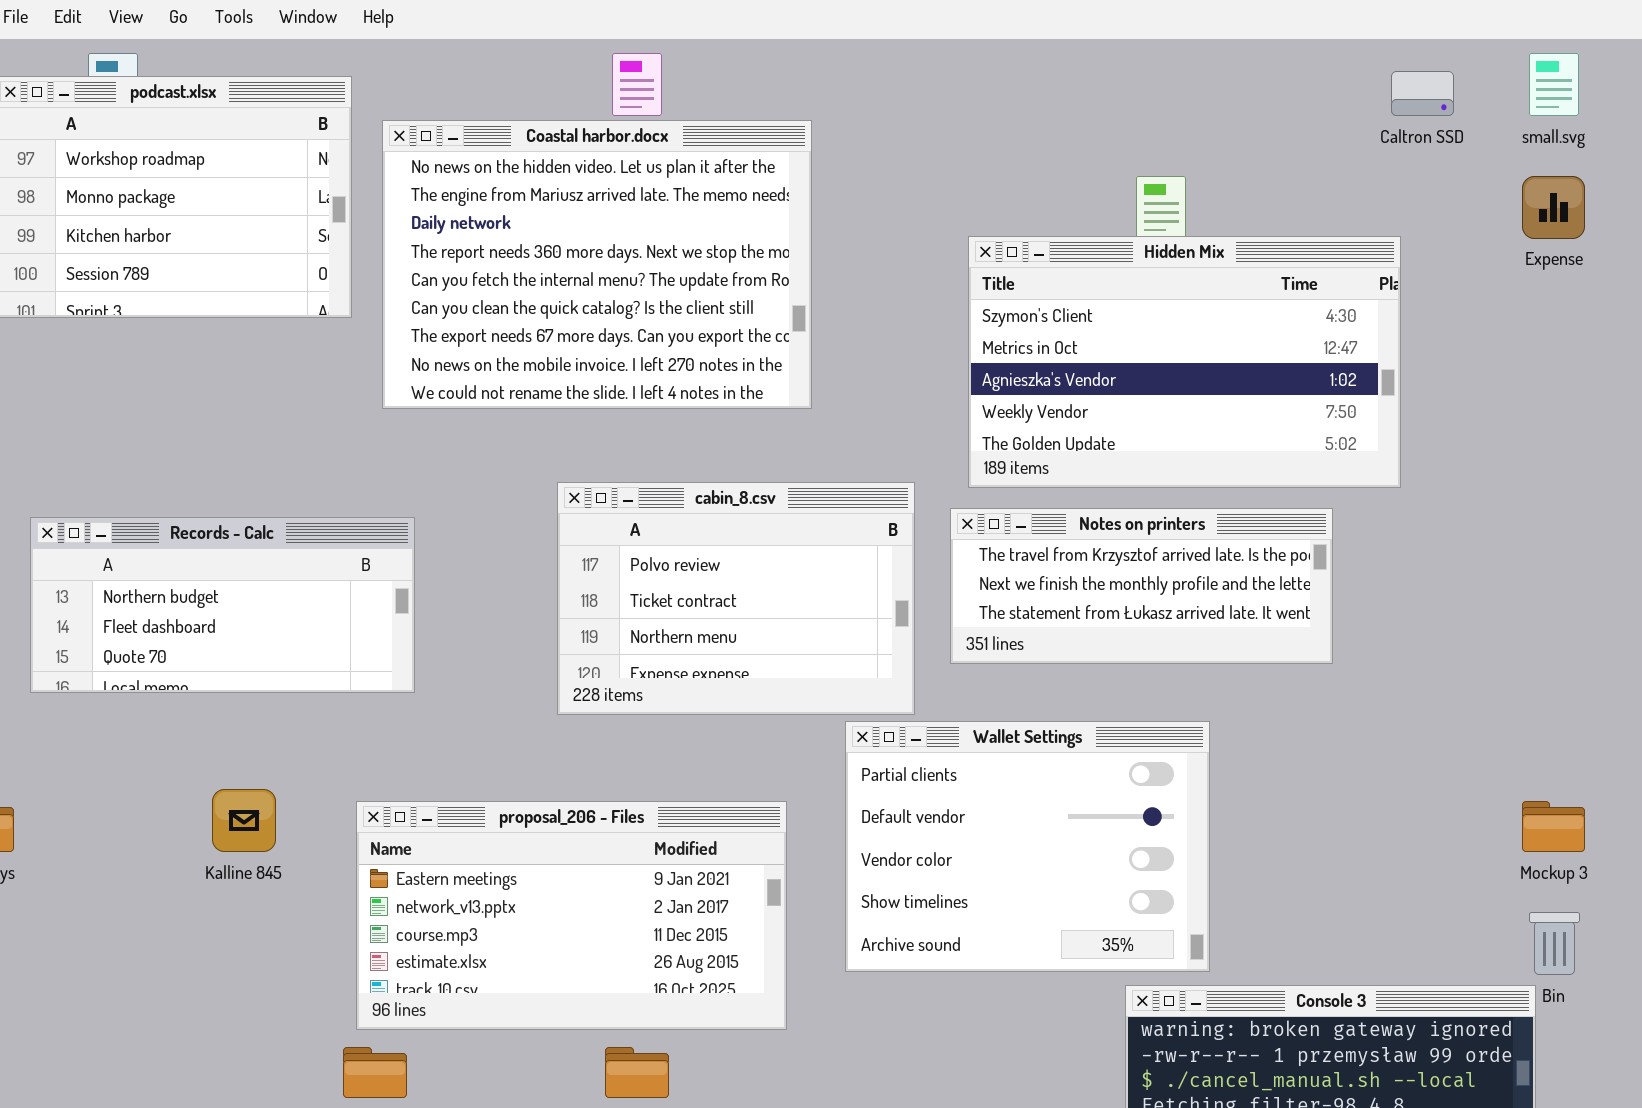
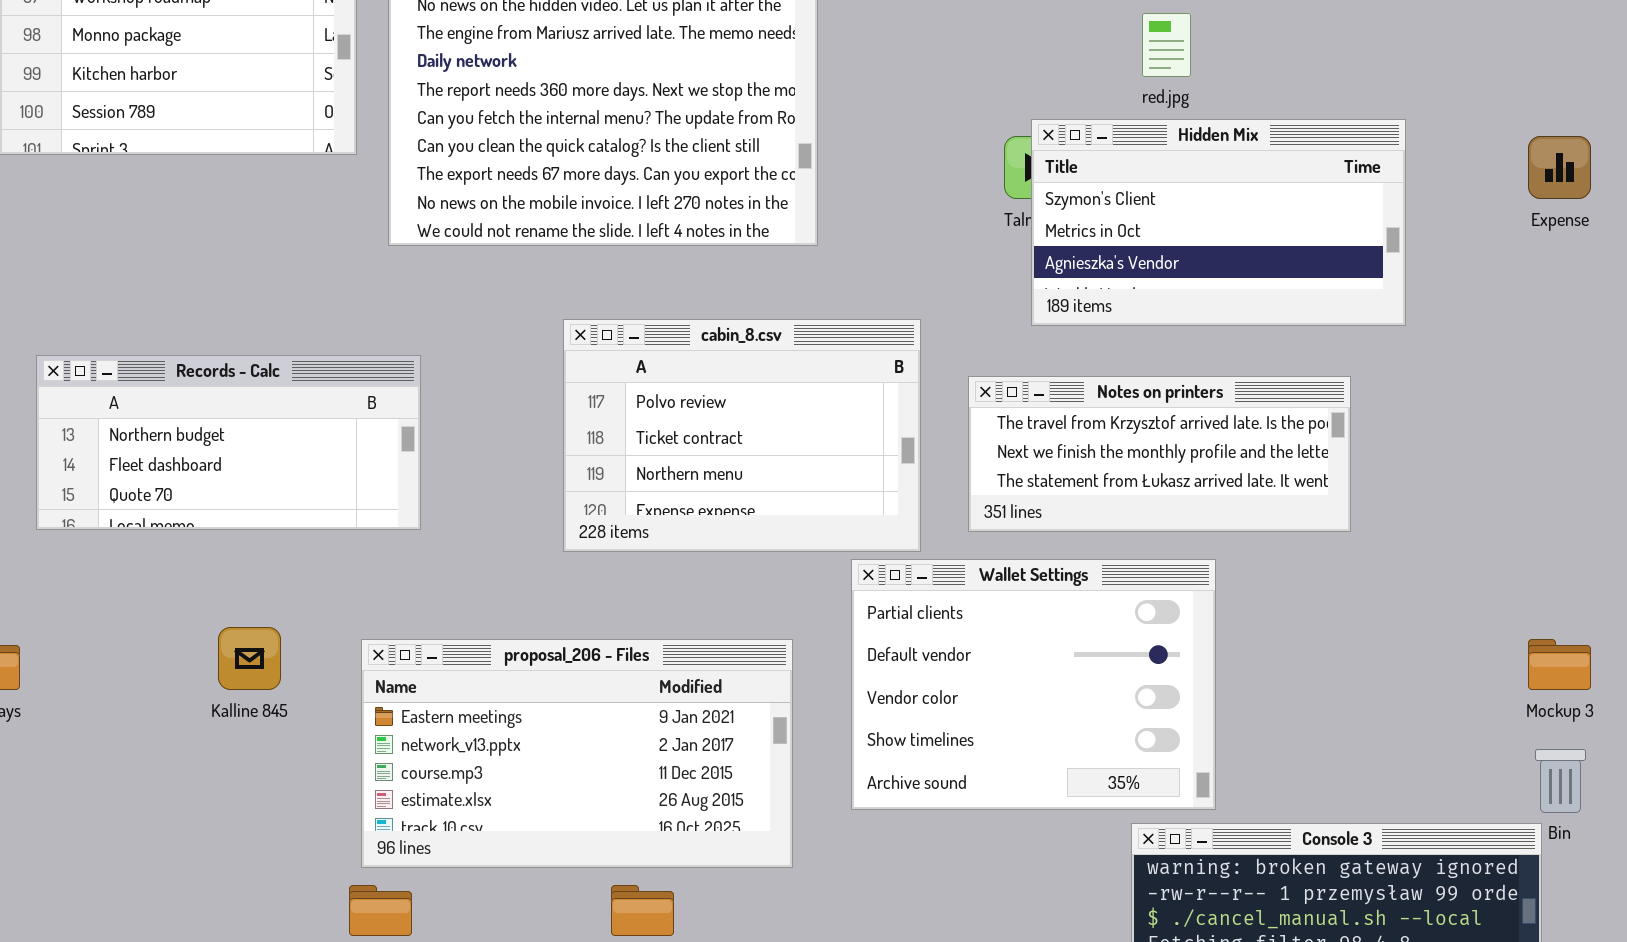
Expense: [1522,176,1585,239] -> [1528,136,1591,199], moved
Hidden Mix: [968,236,1401,488] -> [1031,119,1406,326], resized
Notes on printers: [950,508,1333,664] -> [968,376,1351,532], moved

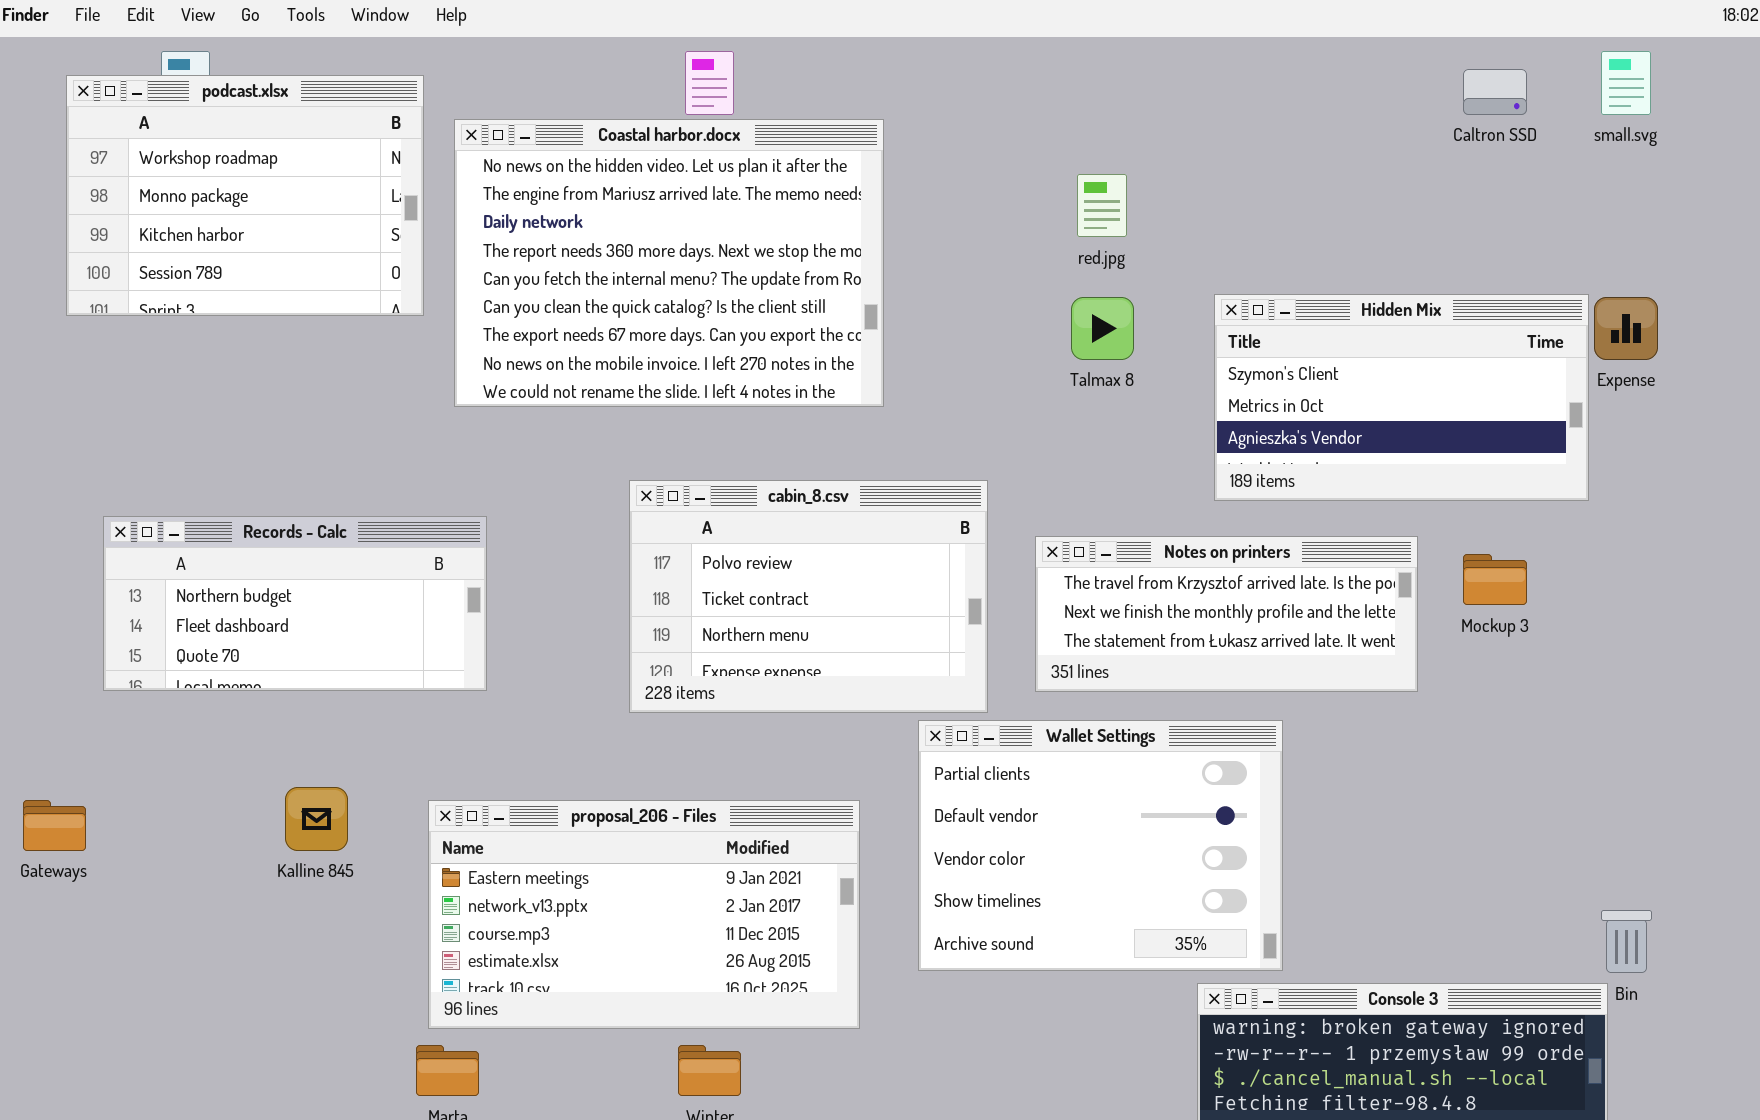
red.jpg: [1142,13,1191,77] -> [1077,174,1127,237], moved
Hidden Mix: [1031,119,1406,326] -> [1214,294,1589,501], moved
Mockup 3: [1528,639,1591,690] -> [1463,554,1527,605], moved

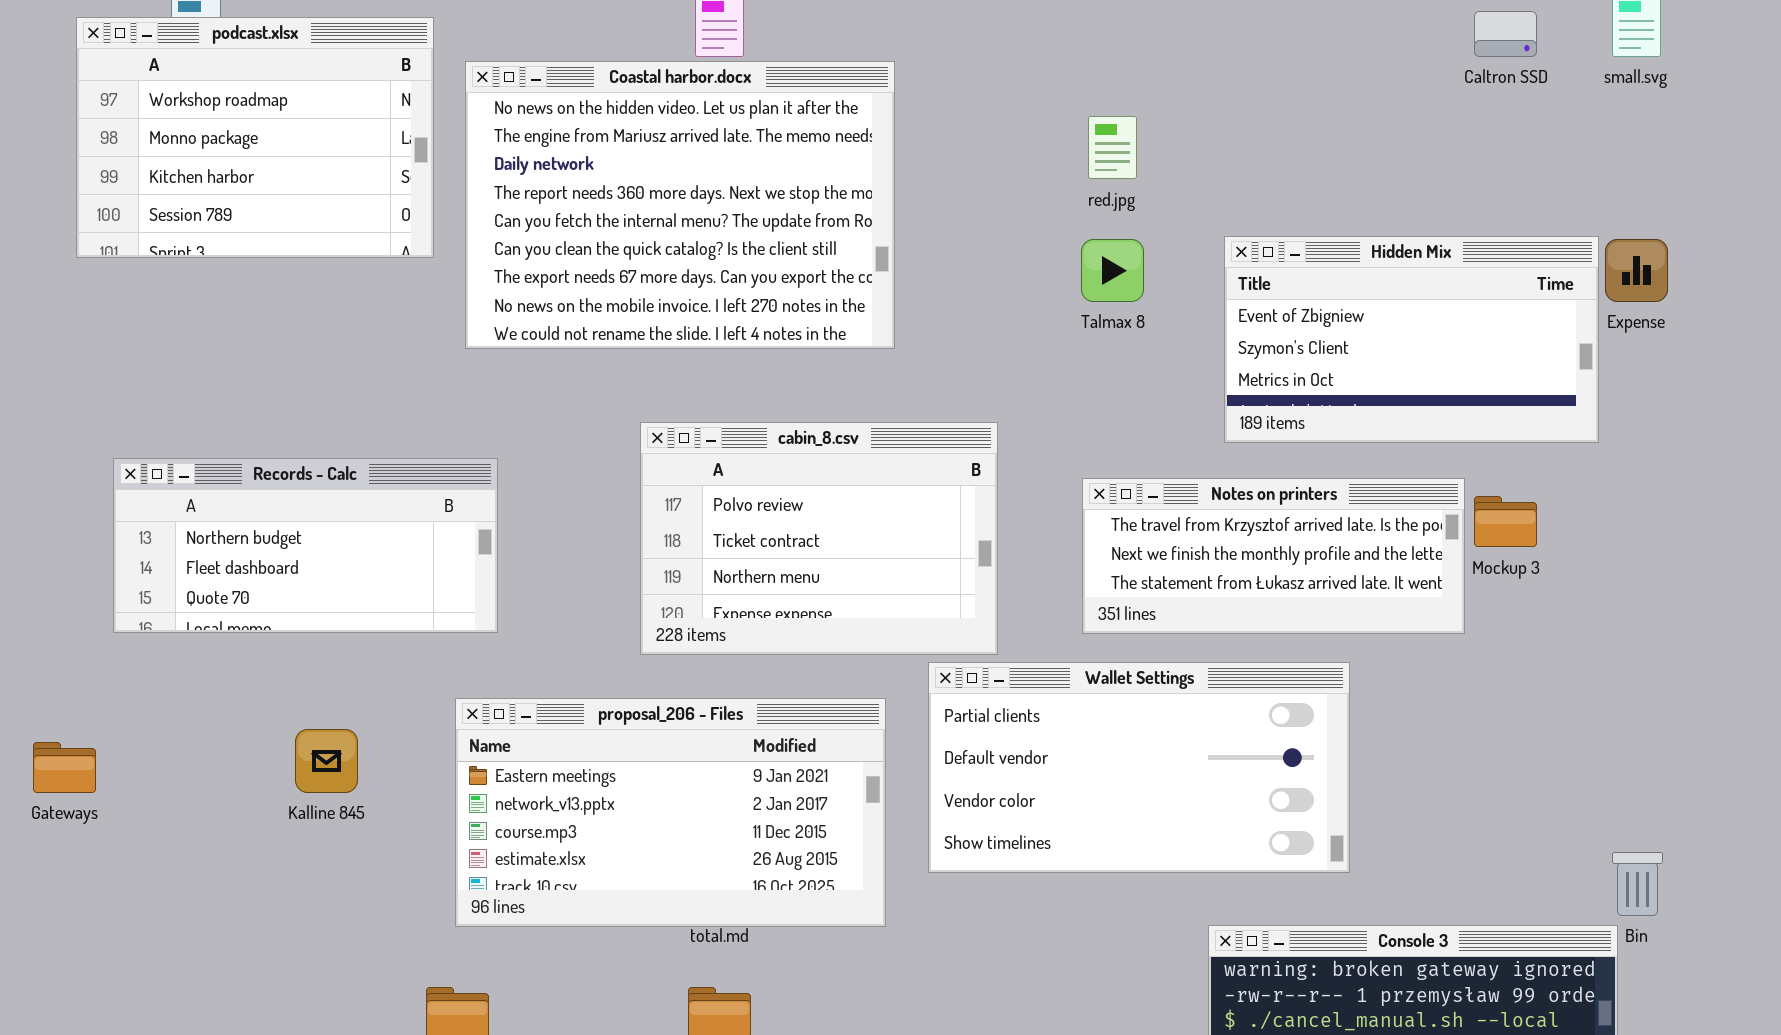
Hidden Mix: [1214,294,1589,501] -> [1224,236,1599,443], scrolled up 1 row
Notes on printers: [1035,536,1418,692] -> [1082,478,1465,634], moved
Wallet Settings: [918,720,1283,971] -> [928,662,1350,873], resized
proposal_206 - Files: [428,800,860,1029] -> [455,698,886,927], moved

